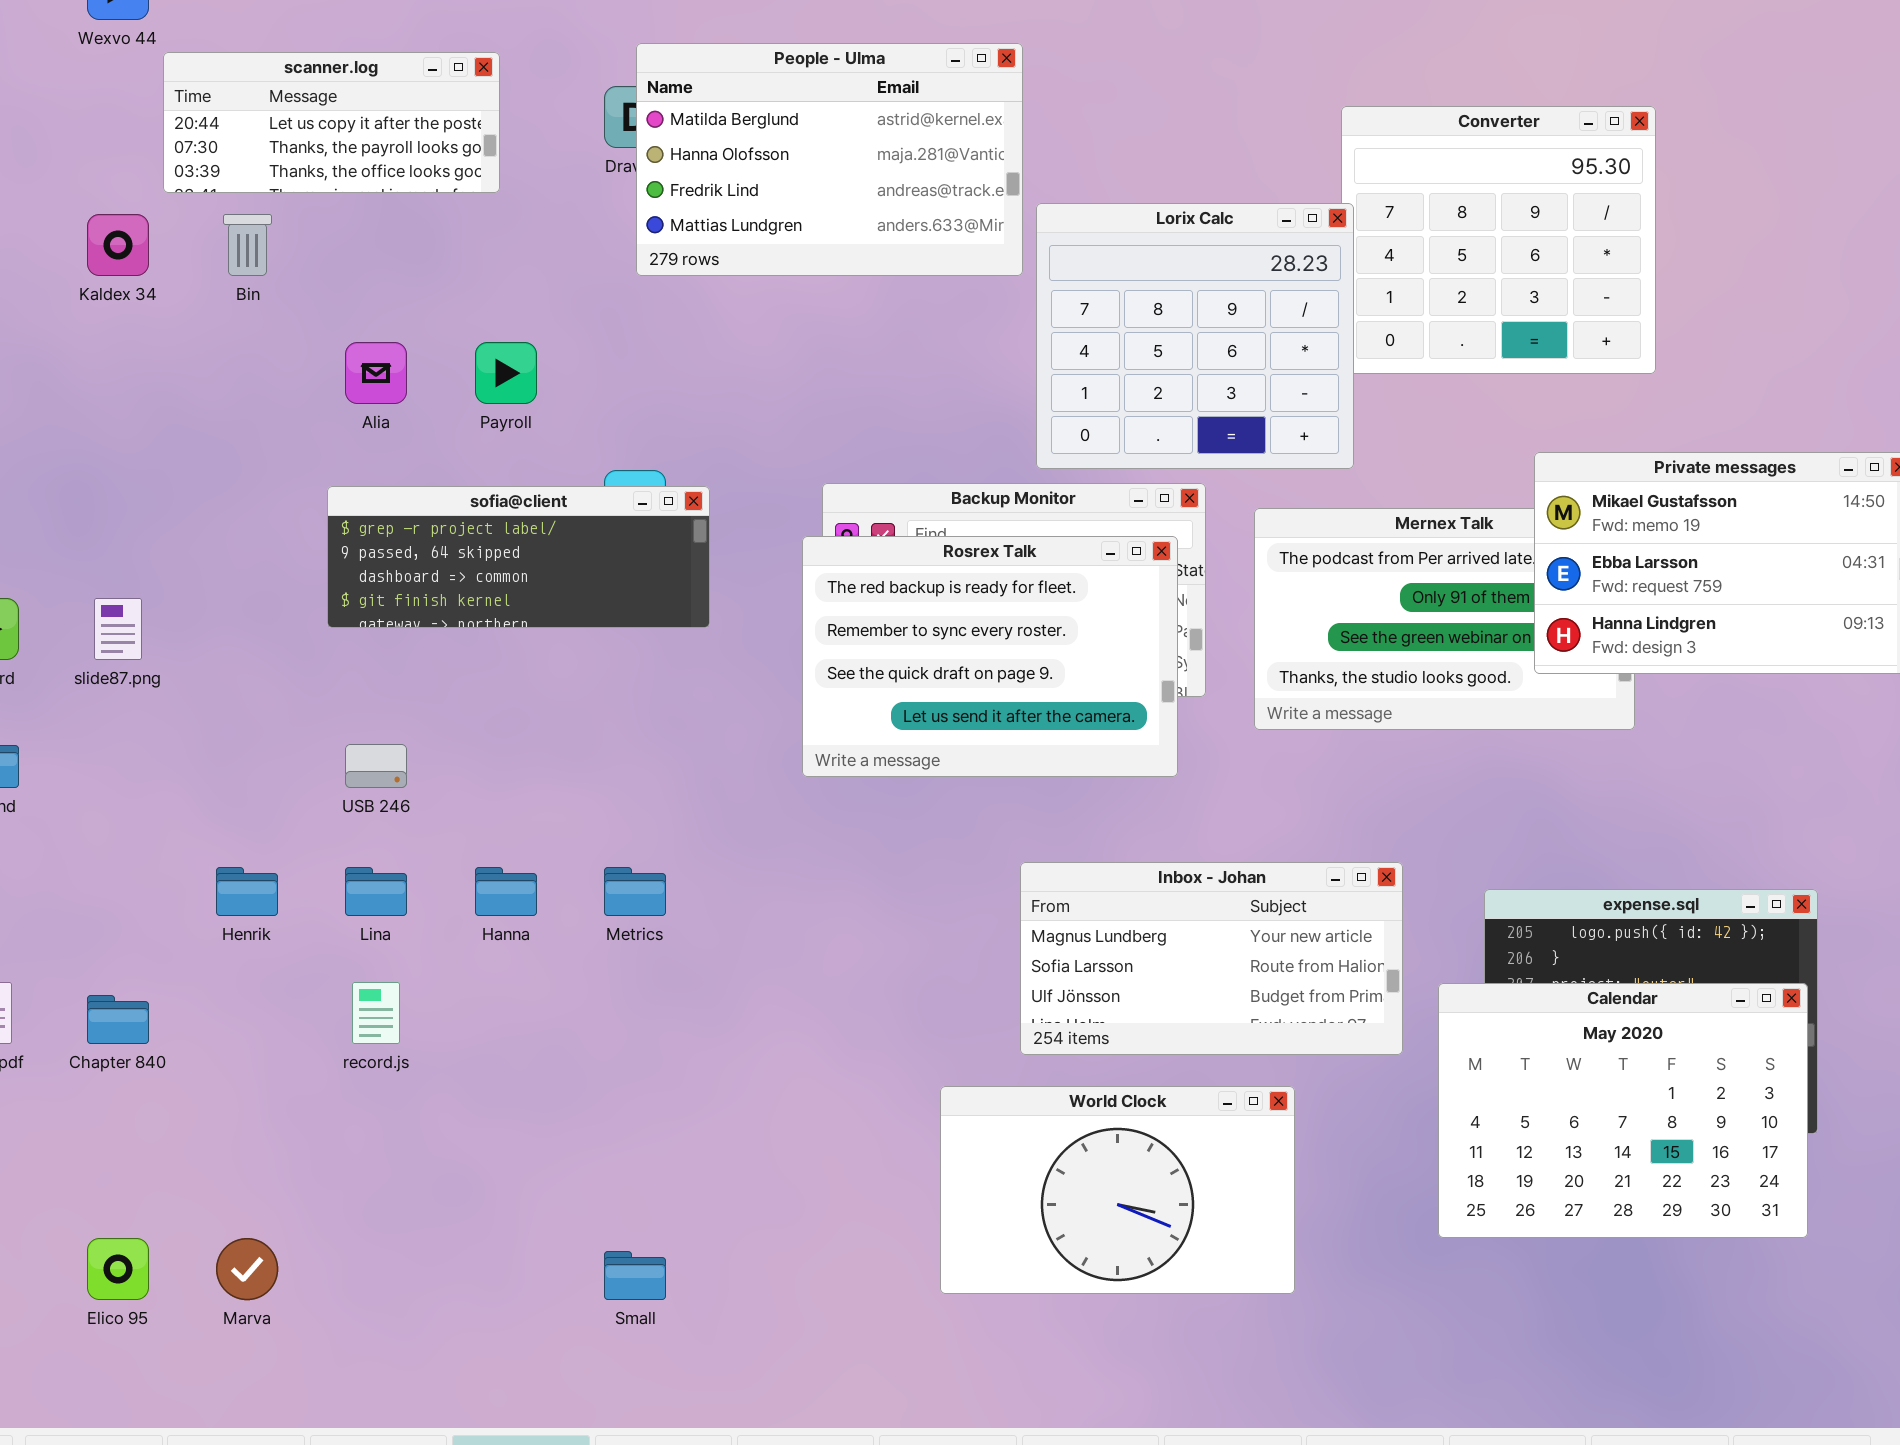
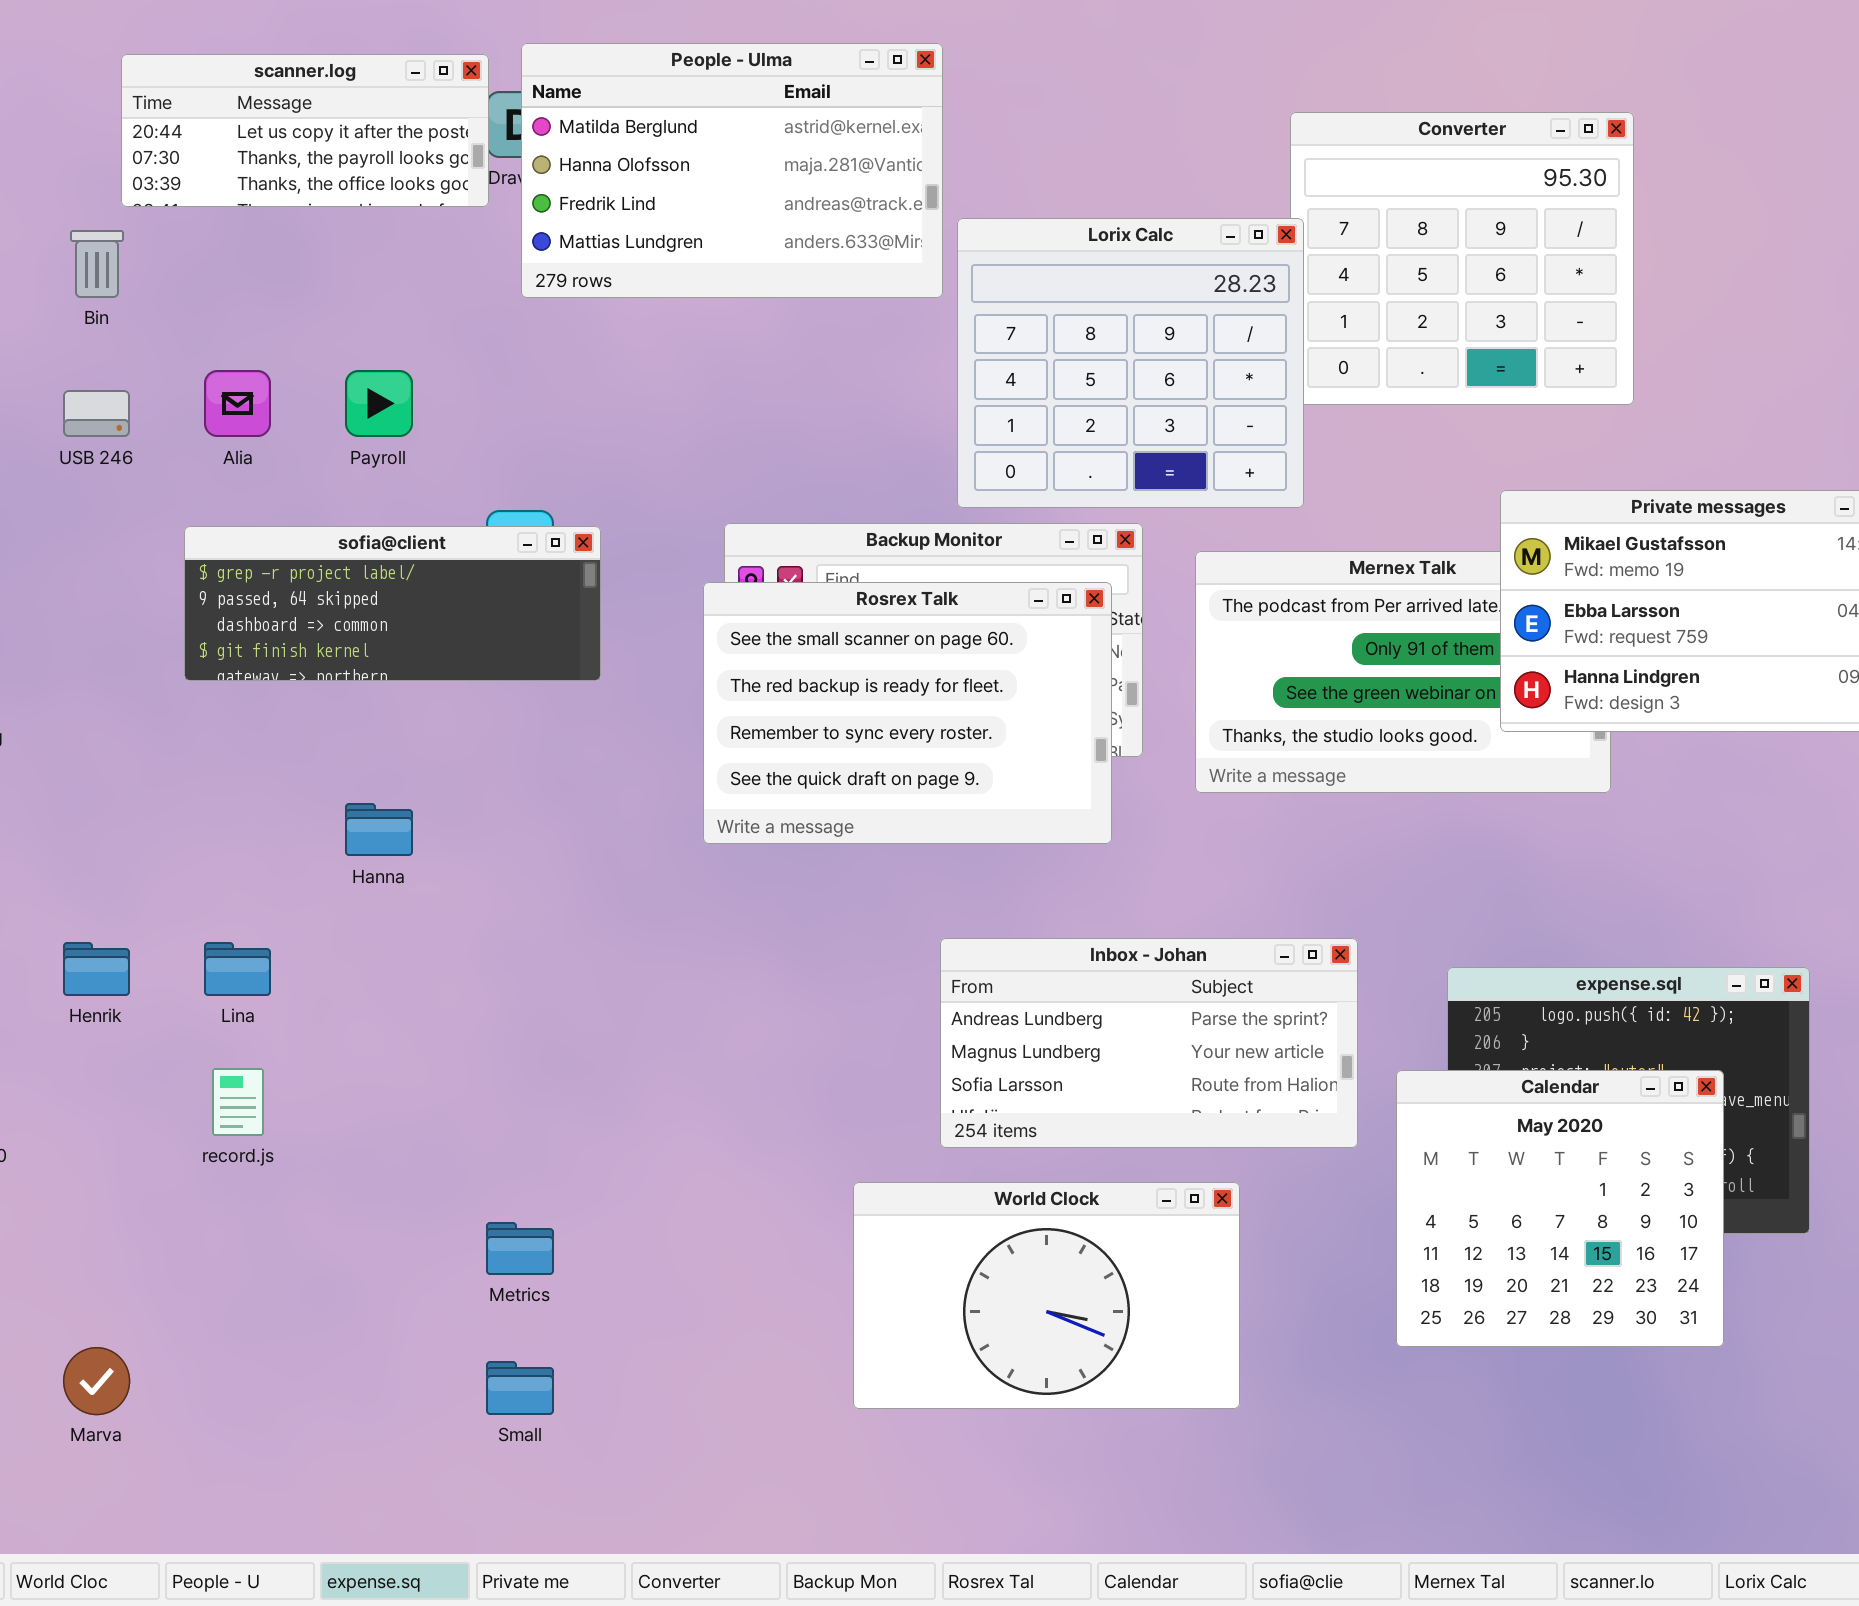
scanner.log: [163,52,500,193] -> [121,54,489,207], moved
Rosrex Talk: [802,536,1178,777] -> [703,582,1112,844], scrolled up 1 row
USB 246: [345,744,407,788] -> [63,390,130,437], moved
Inbox - Johan: [1020,862,1403,1055] -> [940,938,1358,1148], scrolled up 1 row
Hanna: [475,867,537,916] -> [345,803,413,856], moved
Metrics: [604,867,666,916] -> [486,1222,554,1275], moved
Calendar: [1438,983,1808,1238] -> [1396,1070,1724,1347], resized

